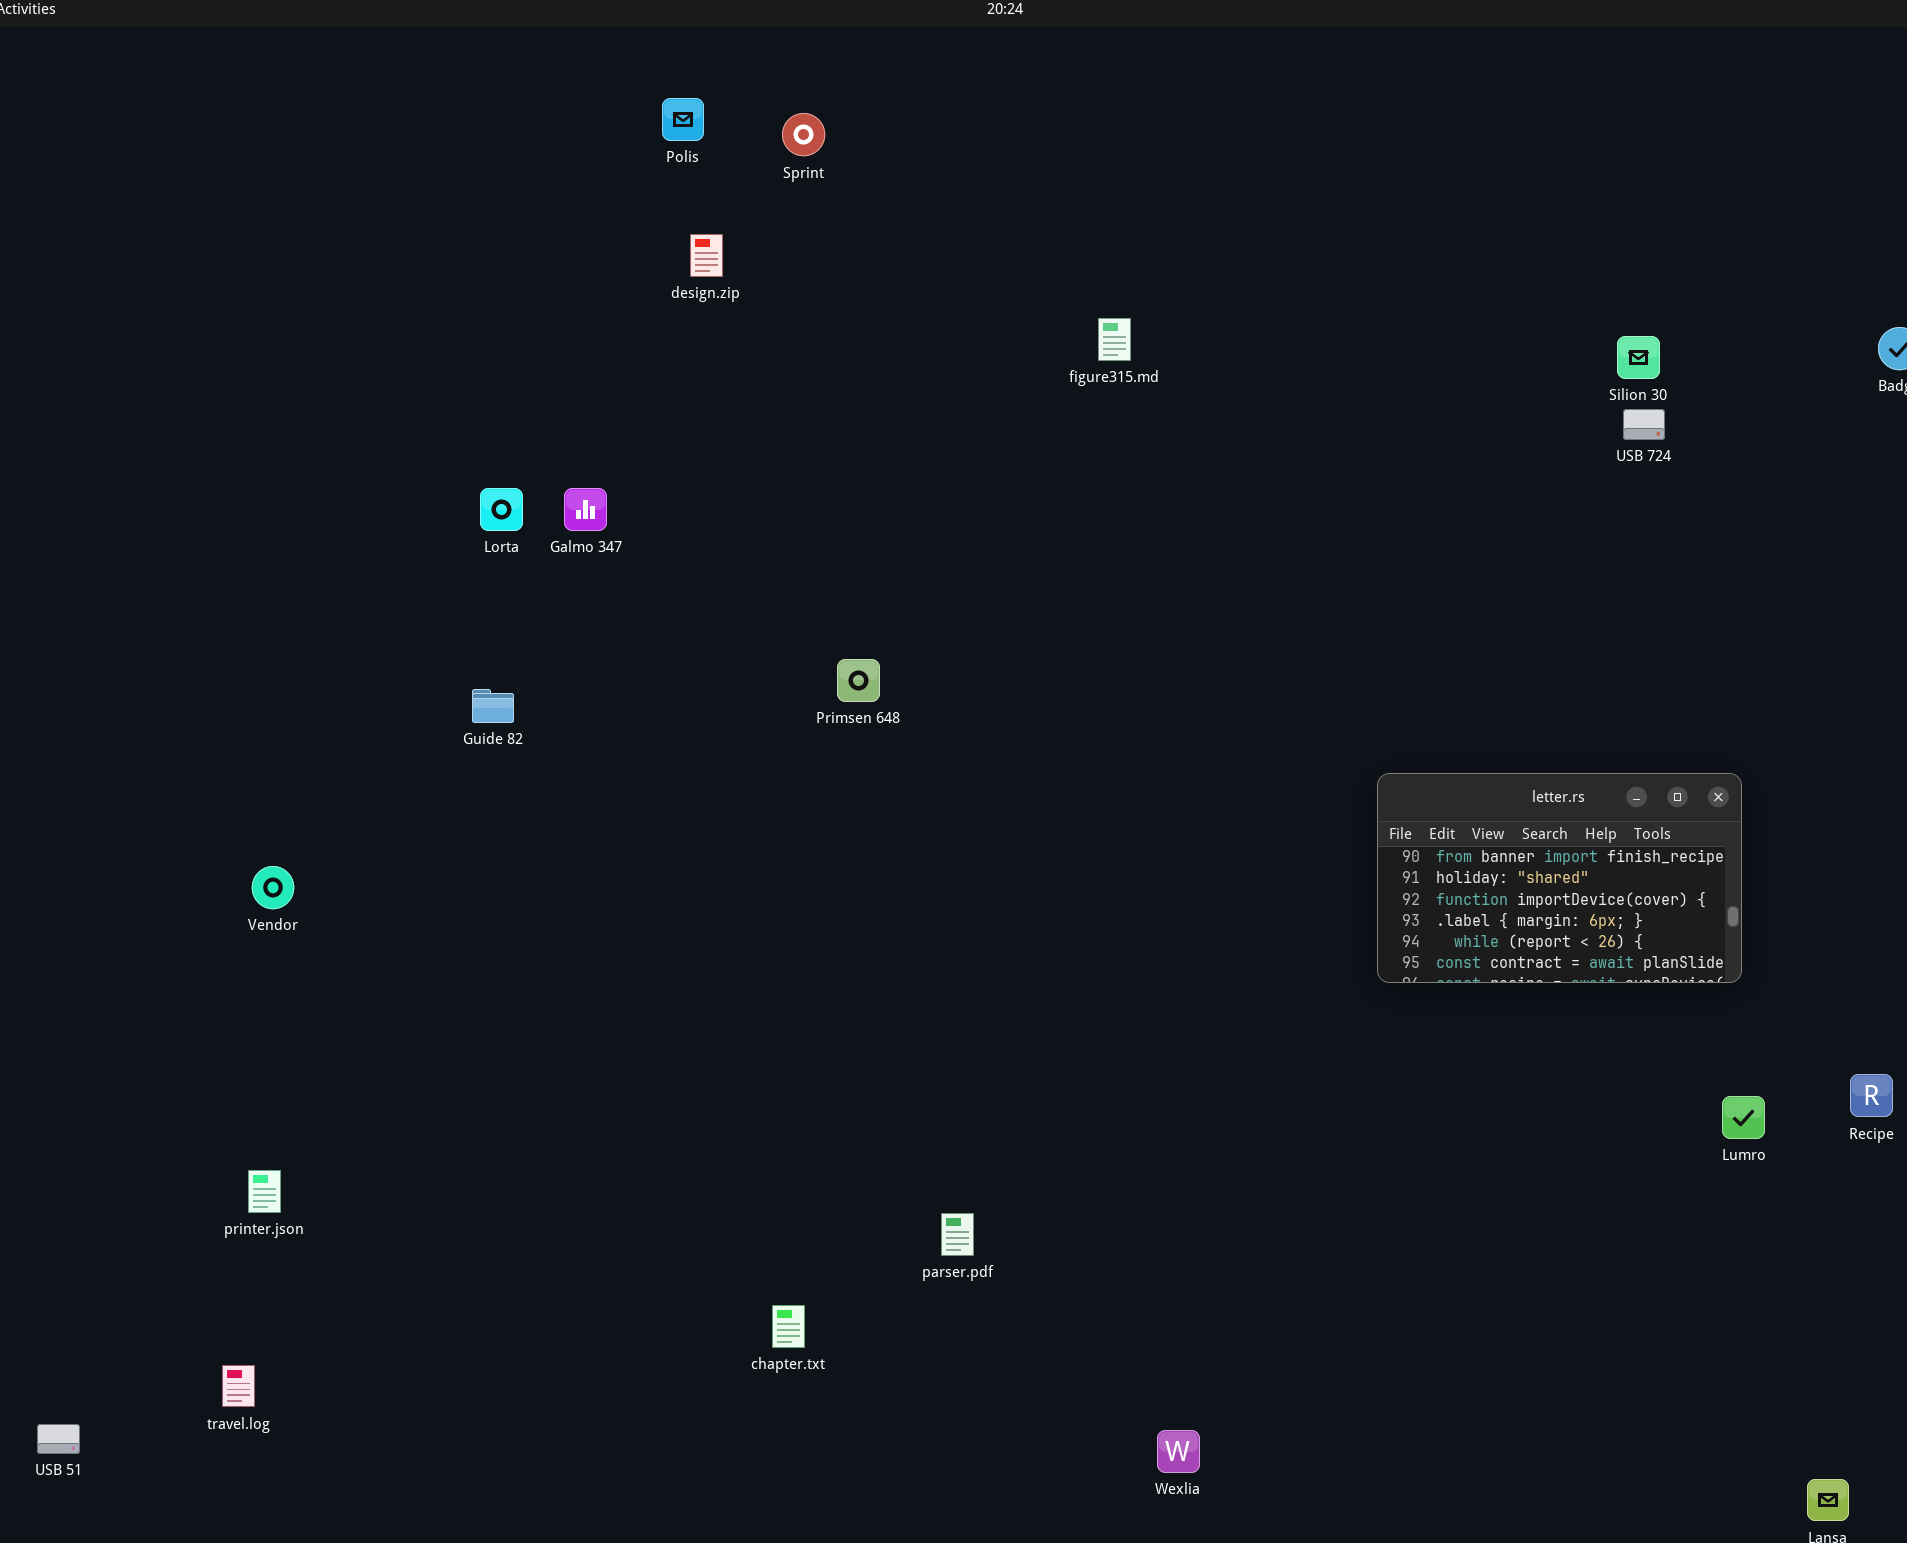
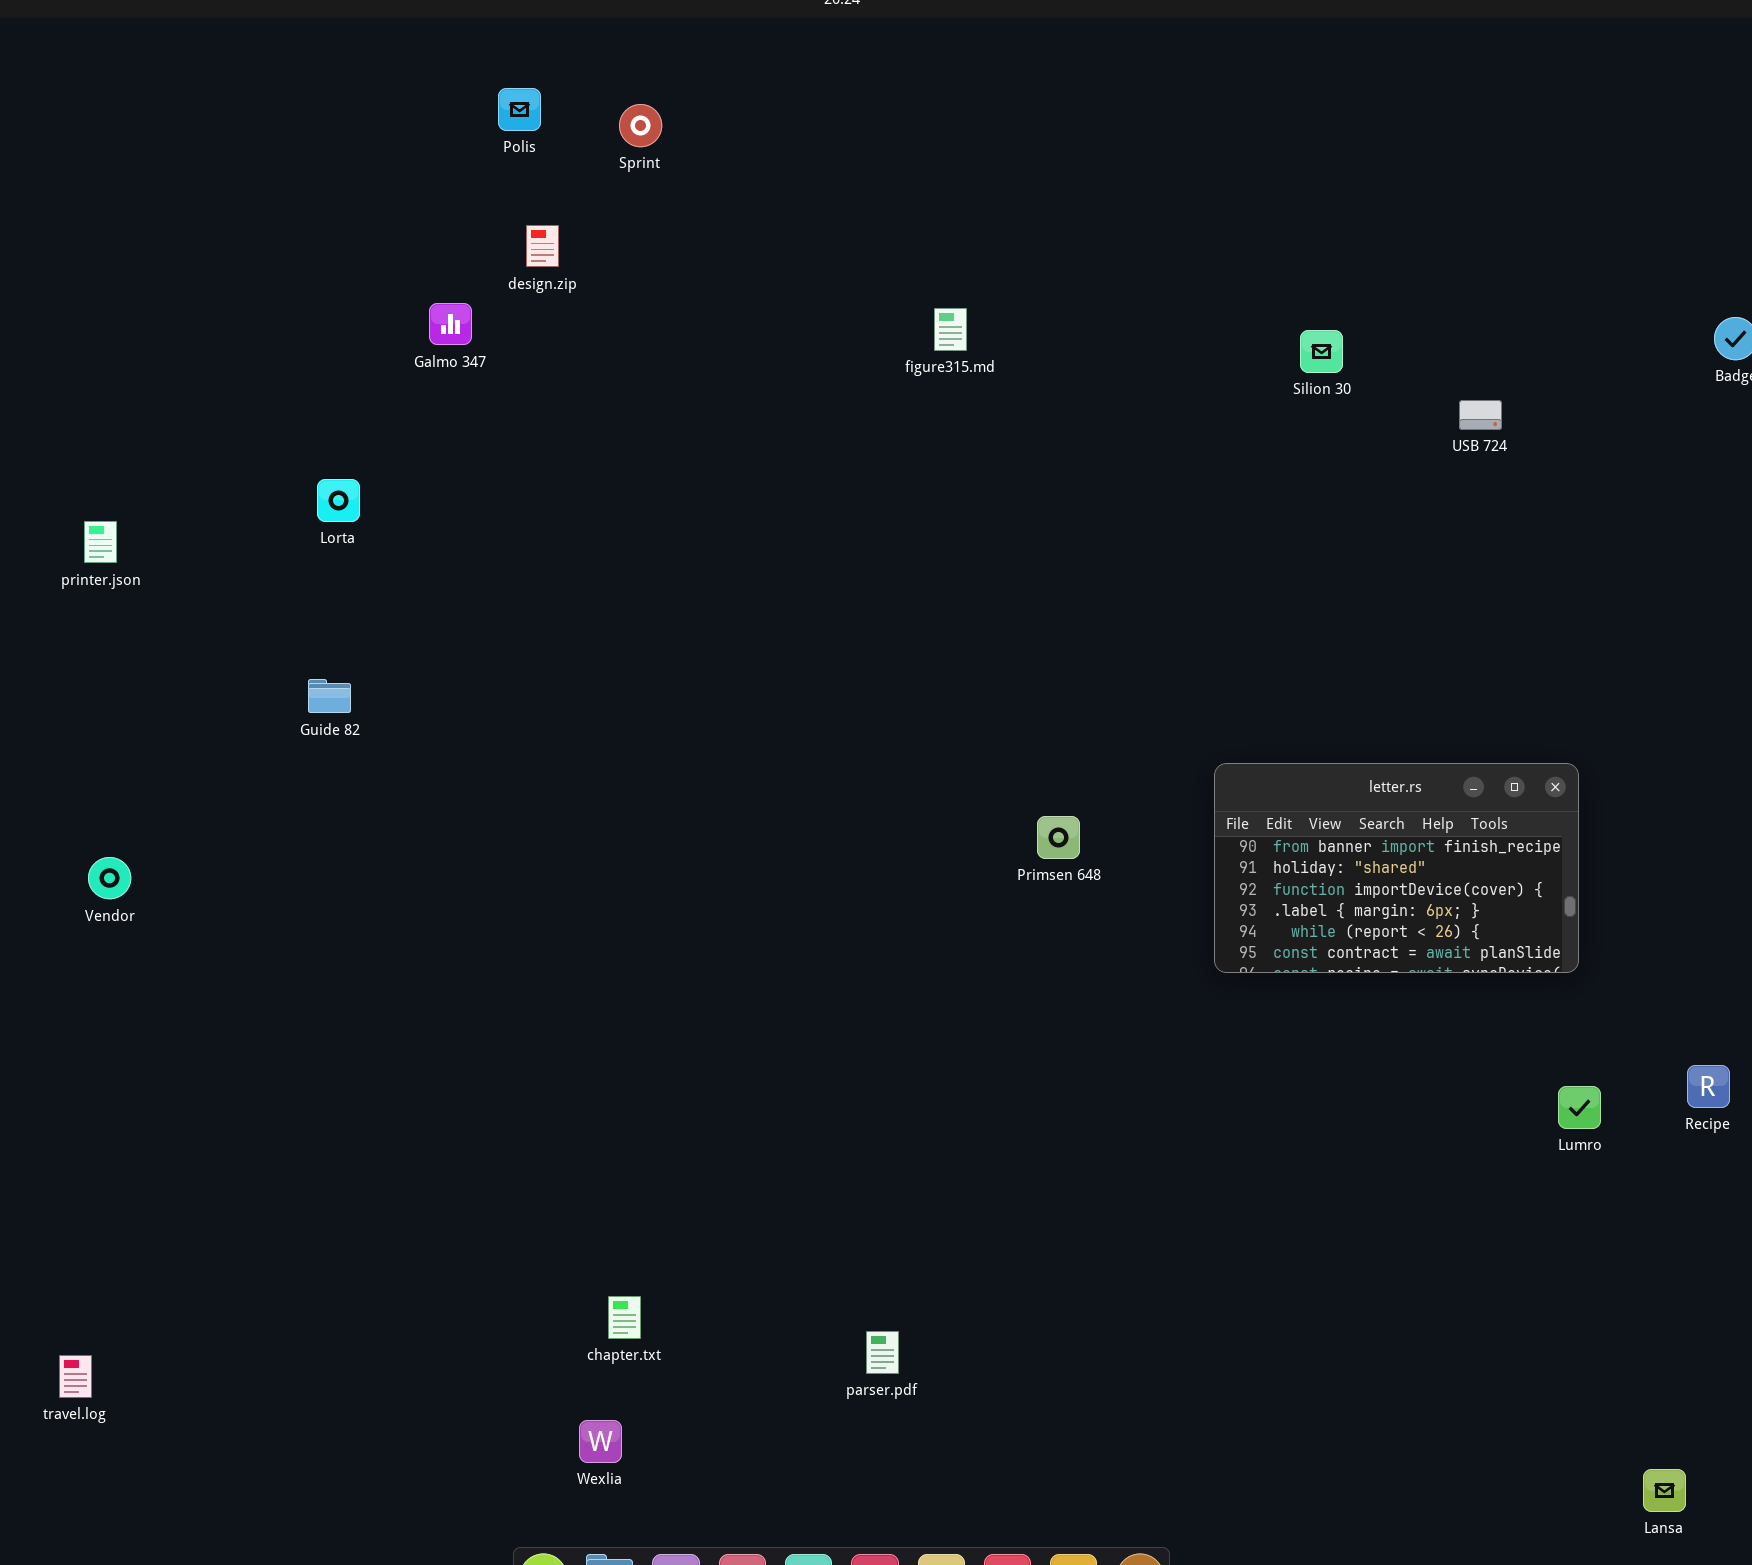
Silion 30: [1617,336,1660,379] -> [1300,330,1343,373], moved
Galmo 347: [564,488,607,531] -> [429,303,472,345], moved
Primsen 648: [837,659,880,702] -> [1037,816,1080,859], moved
printer.json: [248,1170,281,1213] -> [84,521,117,563], moved
parser.pdf: [941,1213,974,1256] -> [866,1331,899,1374], moved
Wexlia: [1157,1430,1200,1473] -> [579,1420,622,1463], moved

